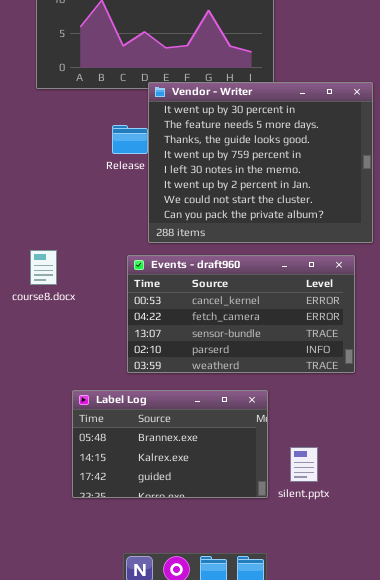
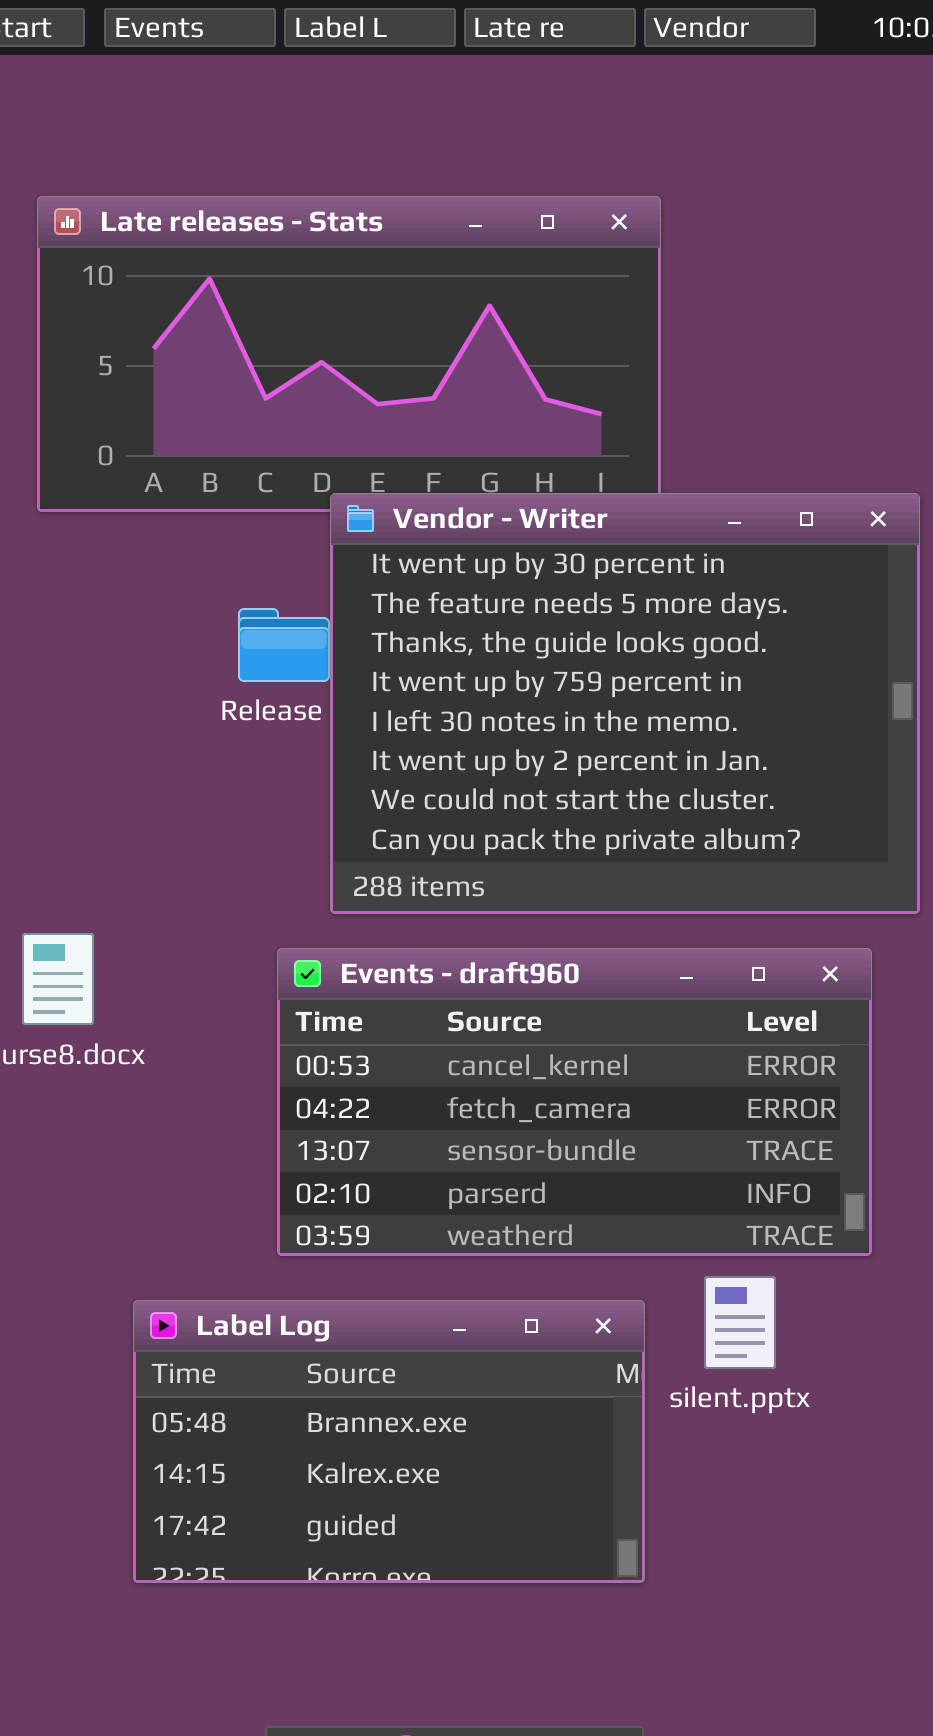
silent.pptx: [290,447,318,482] -> [704,1276,776,1369], moved

